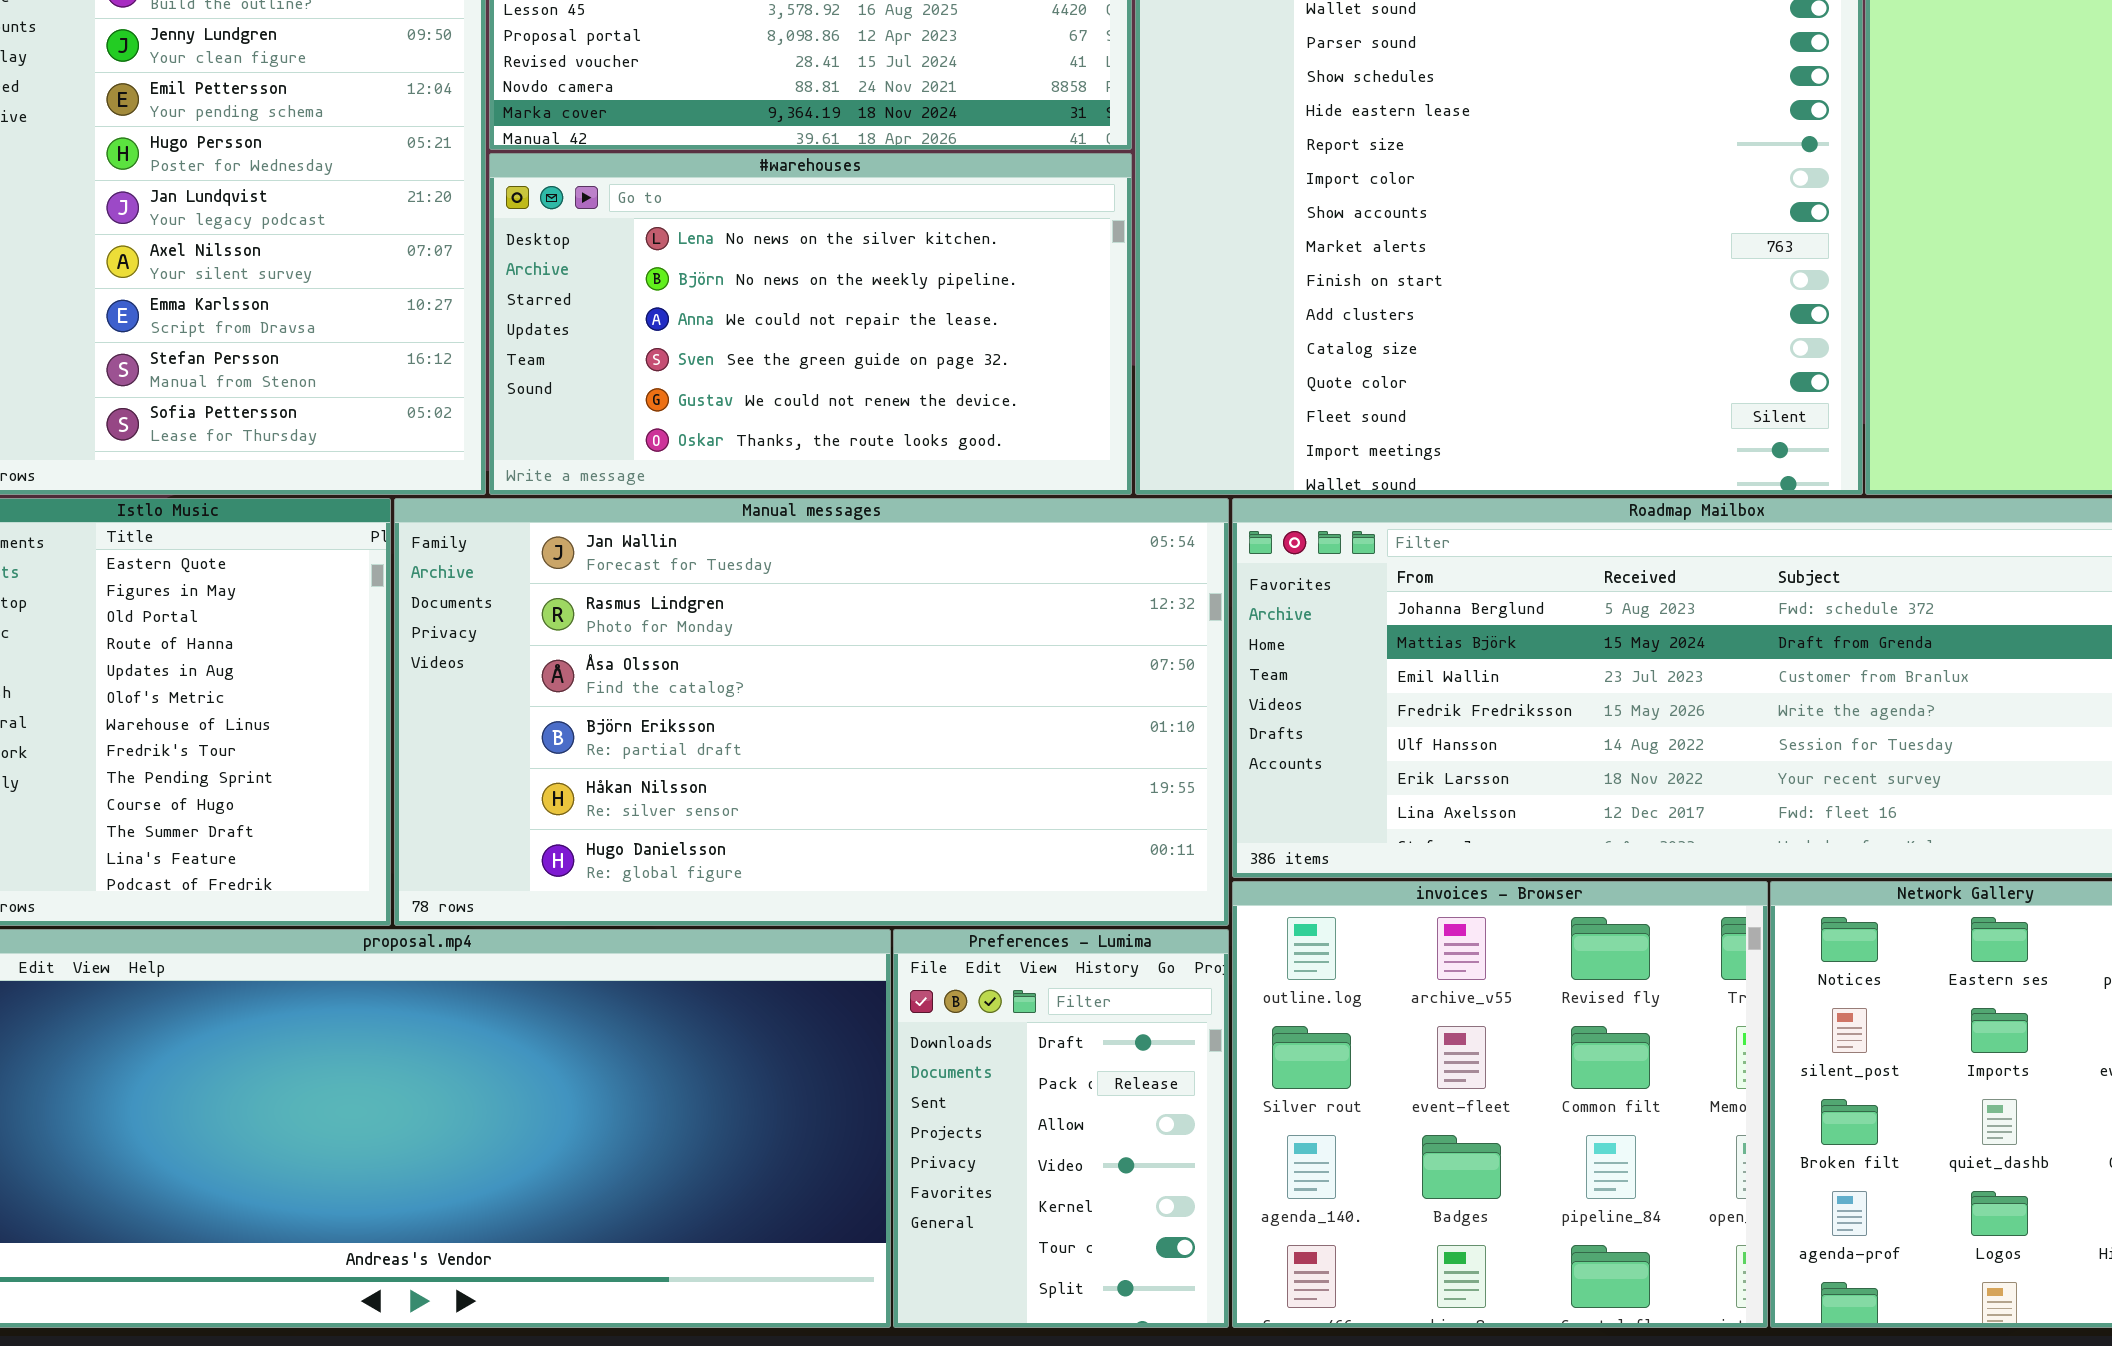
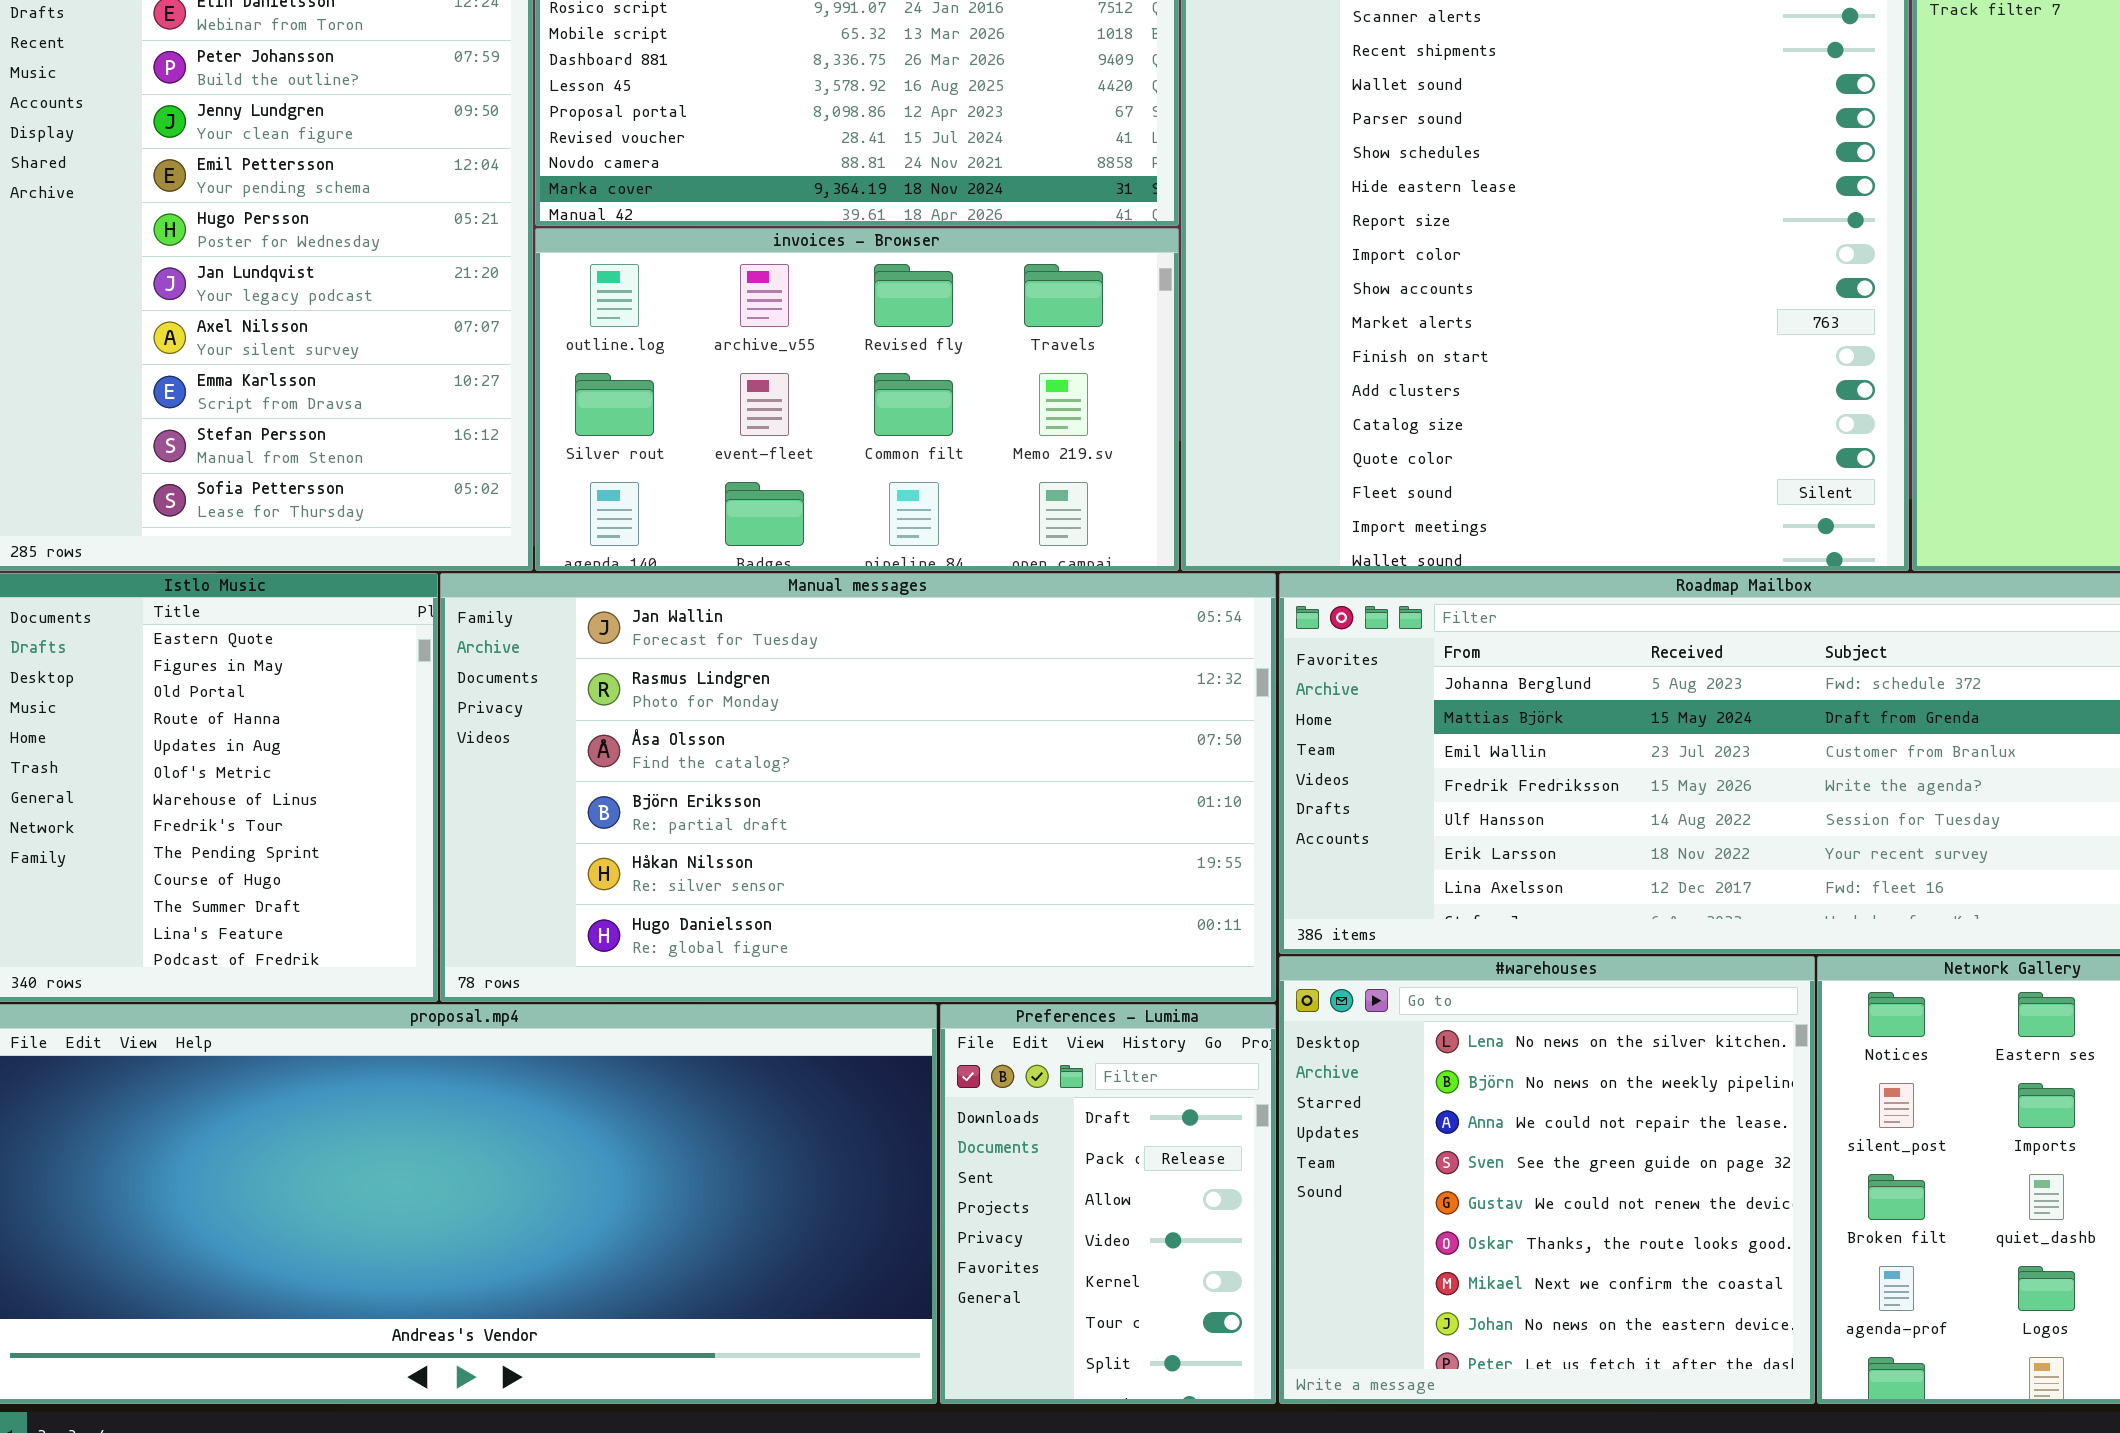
#warehouses: [489,153,1132,495] -> [1279,956,1815,1404], moved, resized
invoices - Browser: [1232,881,1768,1328] -> [535,228,1179,571], moved, resized

